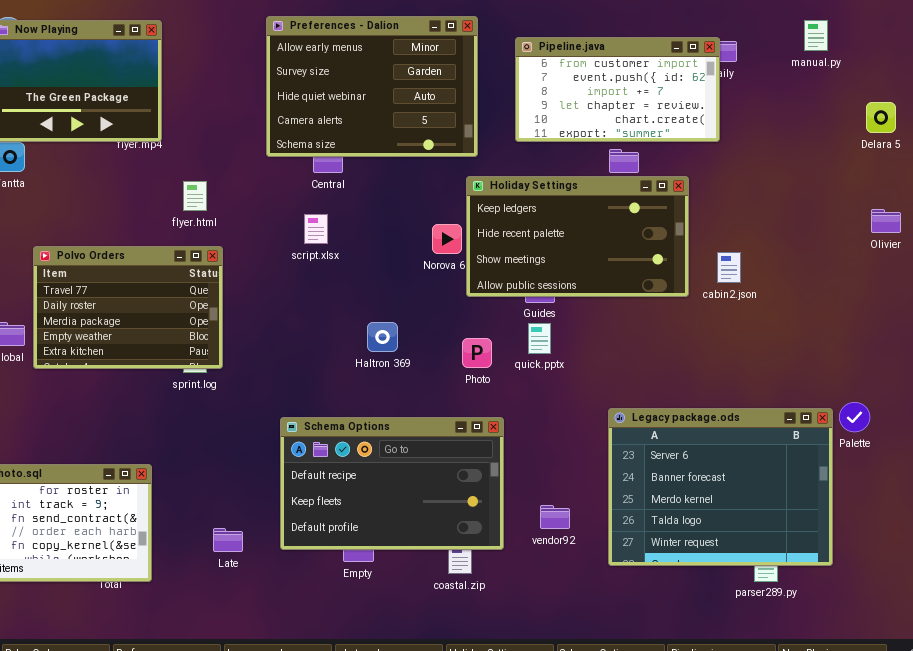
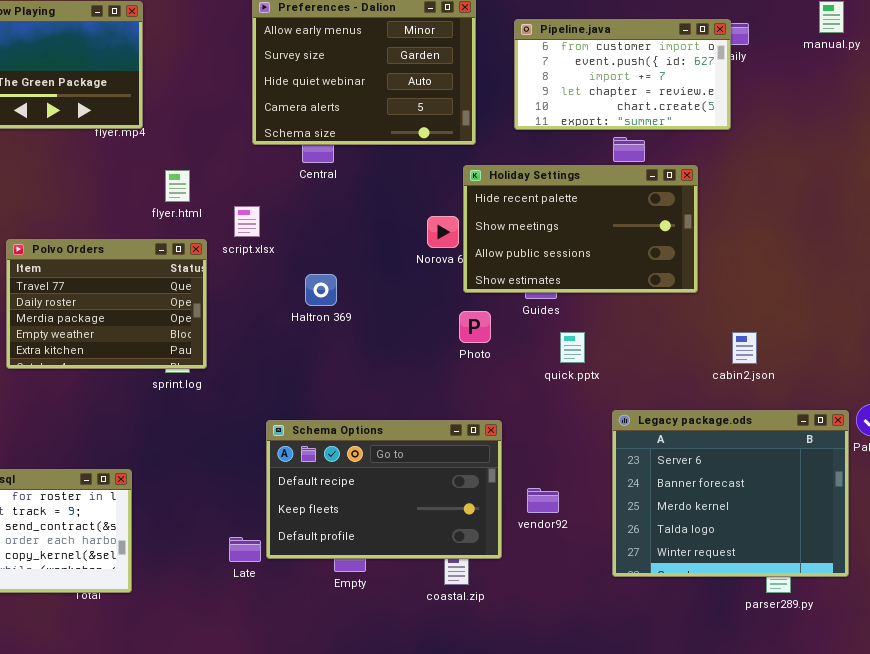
Holiday Settings: [466,176,689,297] -> [463,165,698,293], scrolled down 1 row
script.xlsx: [304,214,328,244] -> [234,206,260,237], moved
cabin2.json: [717,252,741,283] -> [732,332,757,364], moved
Haltron 369: [367,322,398,352] -> [305,274,337,306], moved
quick.pptx: [528,323,551,354] -> [560,332,585,363], moved
Photo: [462,338,492,368] -> [459,311,491,343], moved
vendor92: [540,505,570,529] -> [527,488,559,513], moved
Late: [213,528,243,552] -> [229,537,261,562], moved

